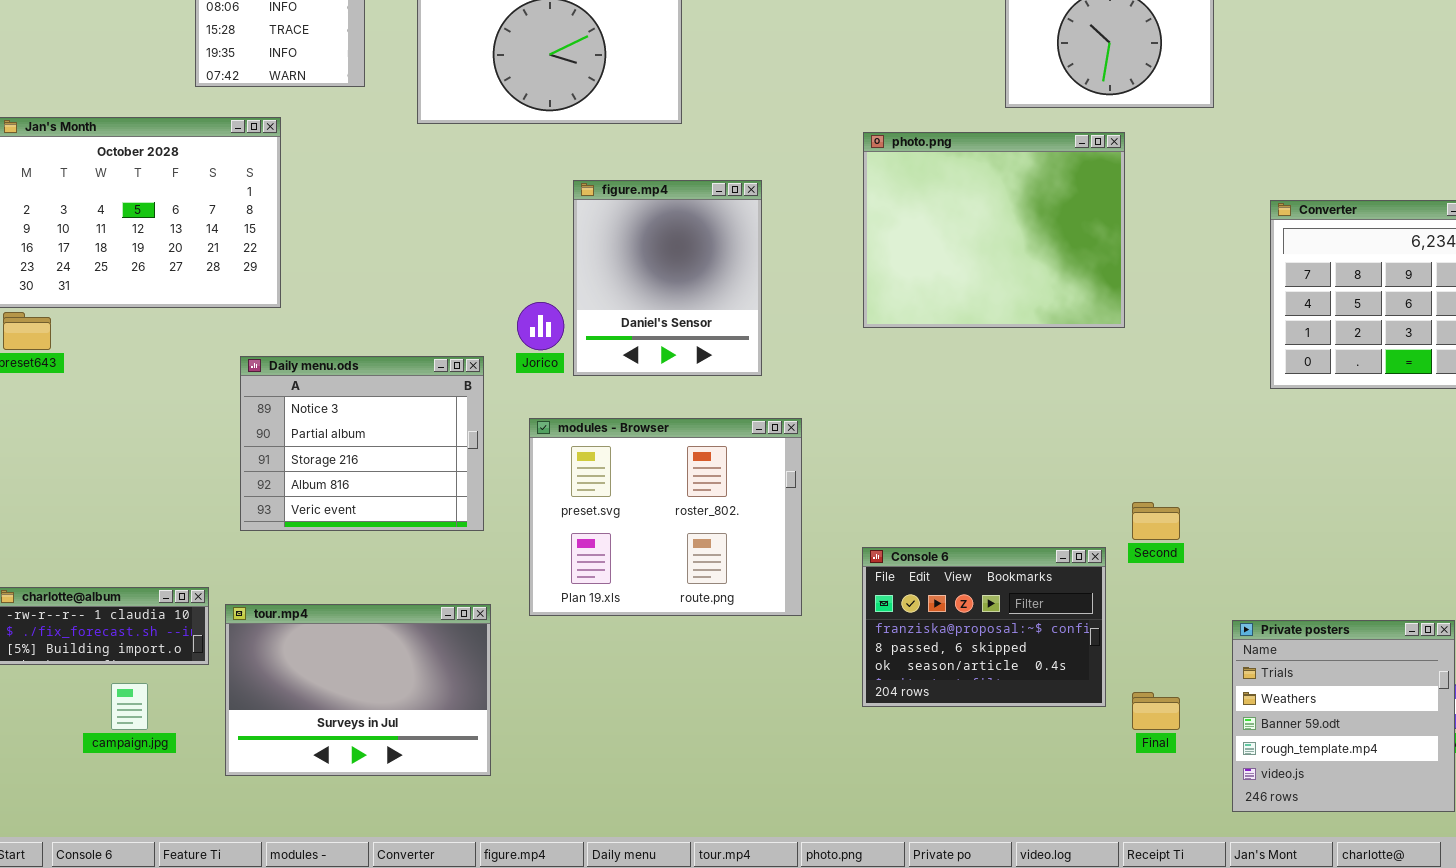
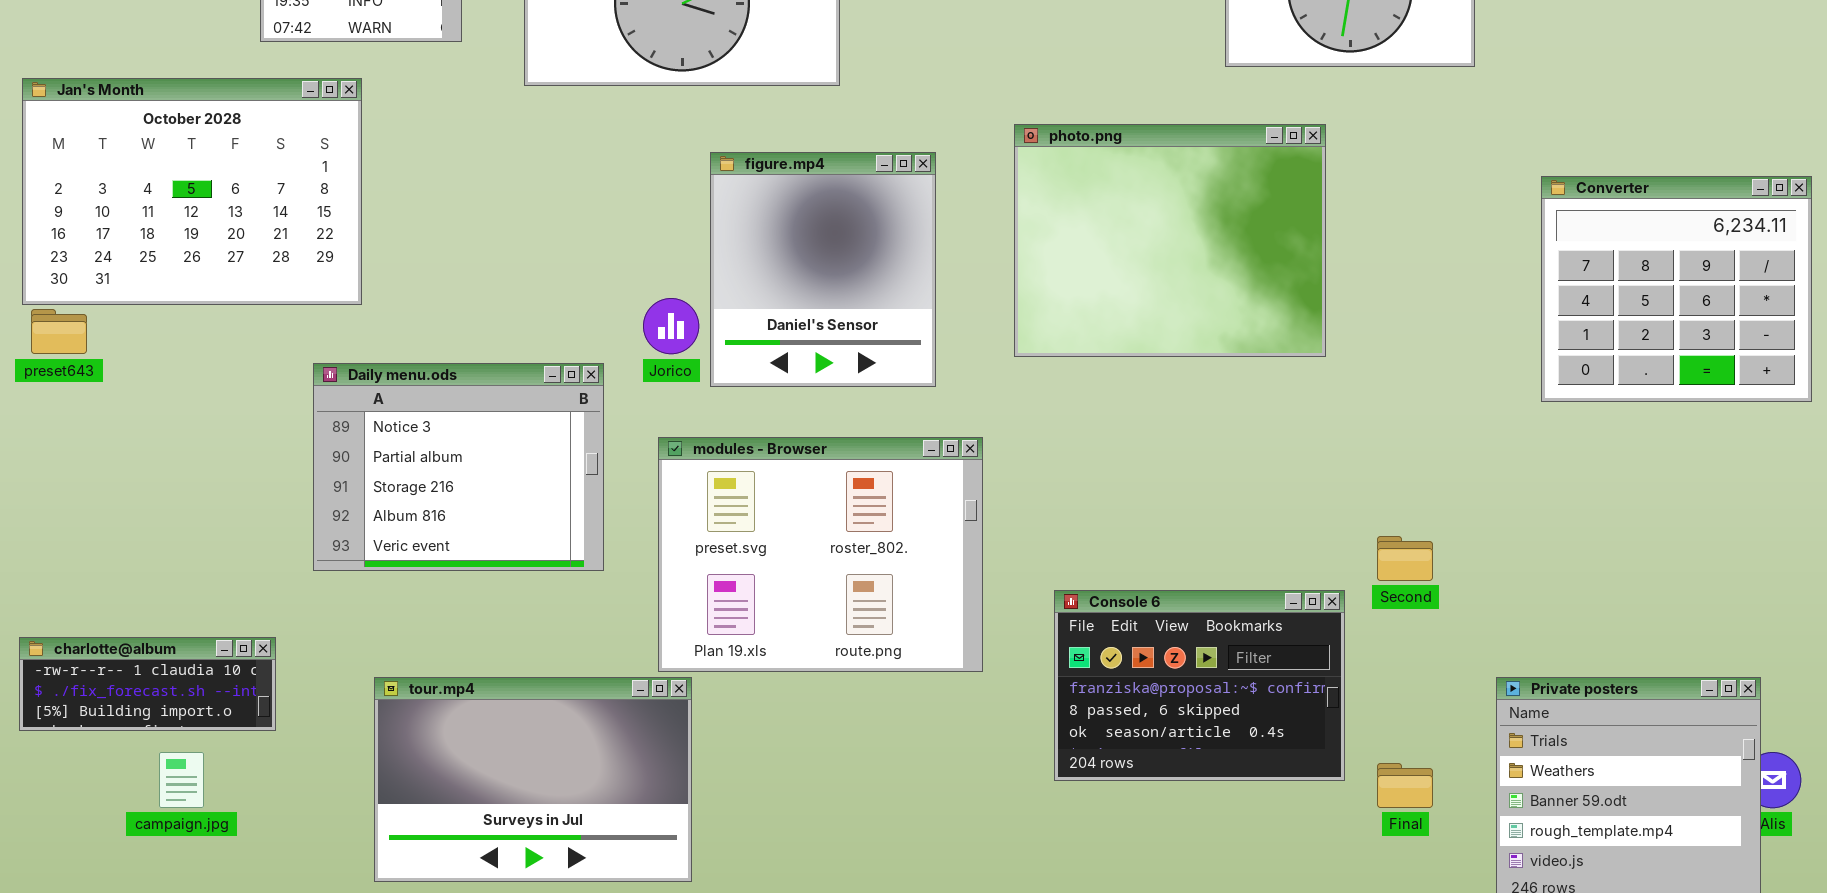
photo.png: [863,132,1125,328] -> [1014,124,1326,357], moved
tour.mp4: [225,604,491,776] -> [374,677,692,882], moved

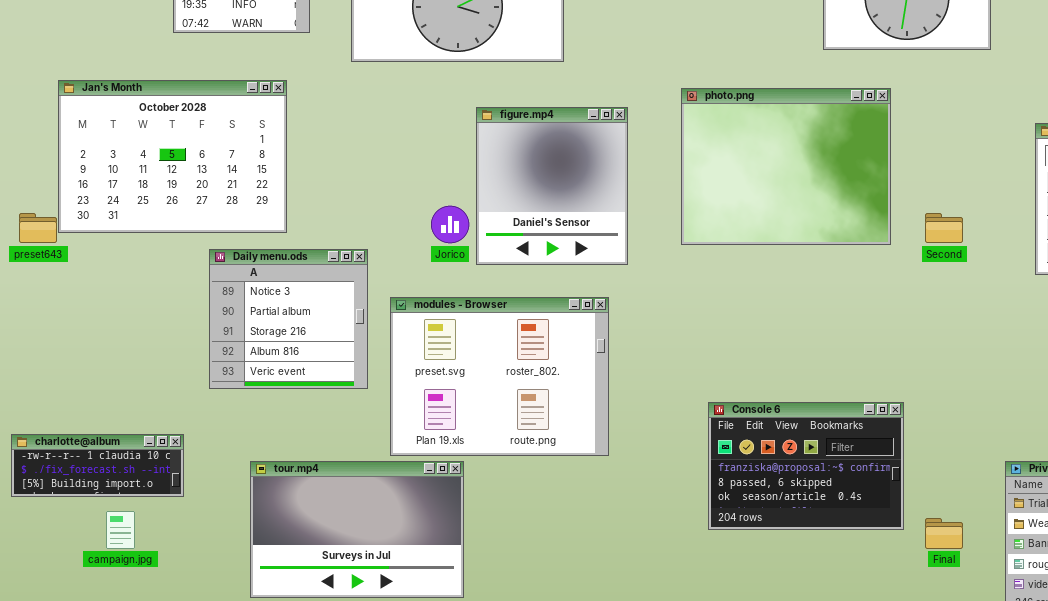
Jan's Month: [22,78,362,305] -> [58,80,287,233], moved
Daily menu.ods: [313,363,604,571] -> [209,249,368,389], resized
modules - Browser: [658,437,983,672] -> [390,297,609,456], moved
Second: [1377,536,1433,581] -> [925,213,963,243], moved

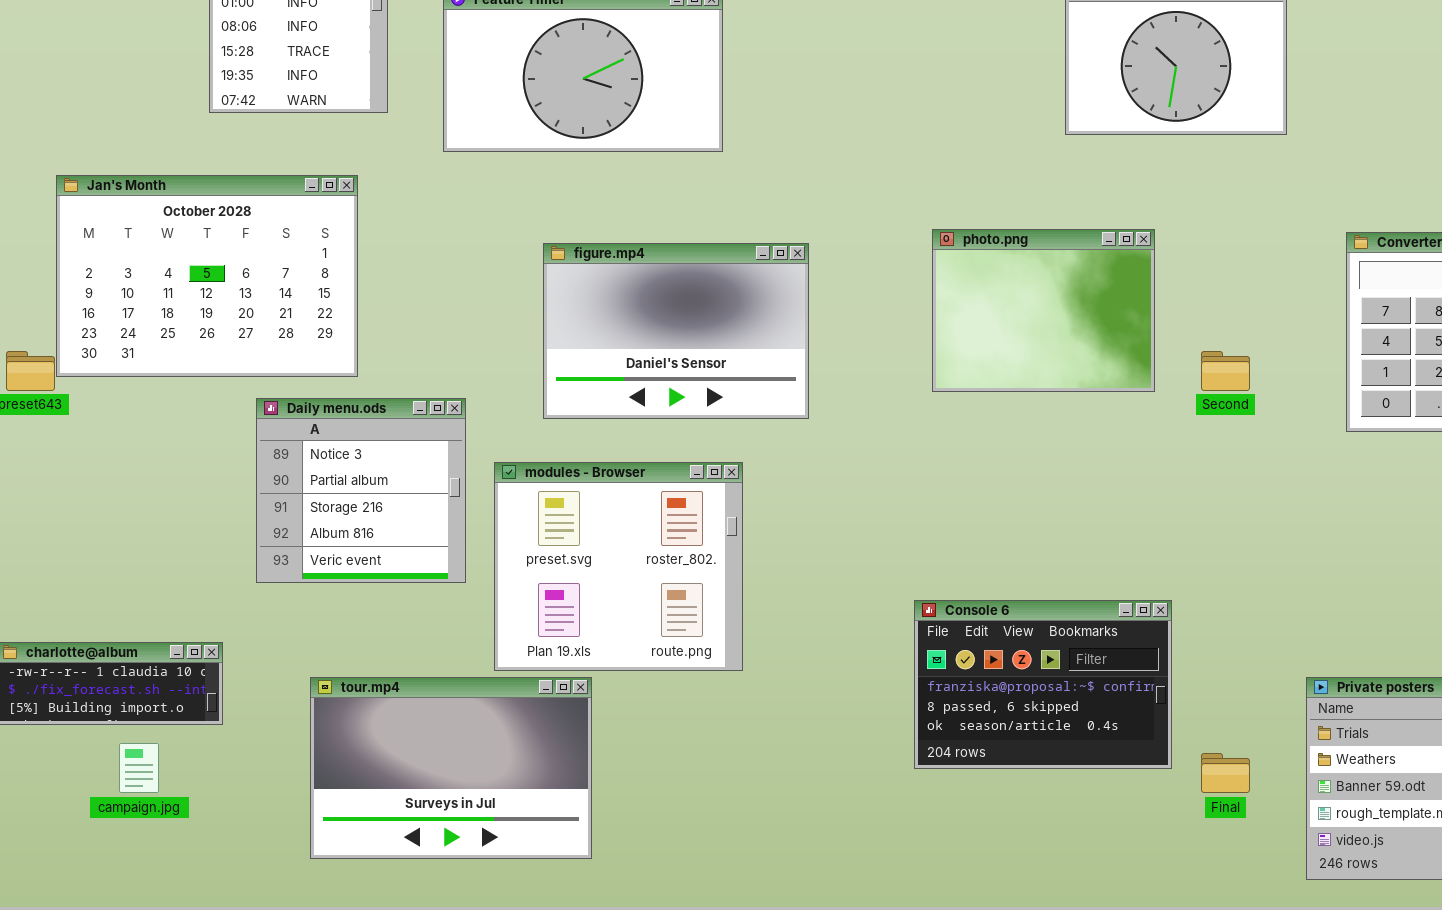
photo.png: [681,88,891,245] -> [932,229,1155,392], resized
figure.mp4: [476,107,628,265] -> [543,243,809,419], resized
modules - Browser: [390,297,609,456] -> [494,462,743,671], resized

